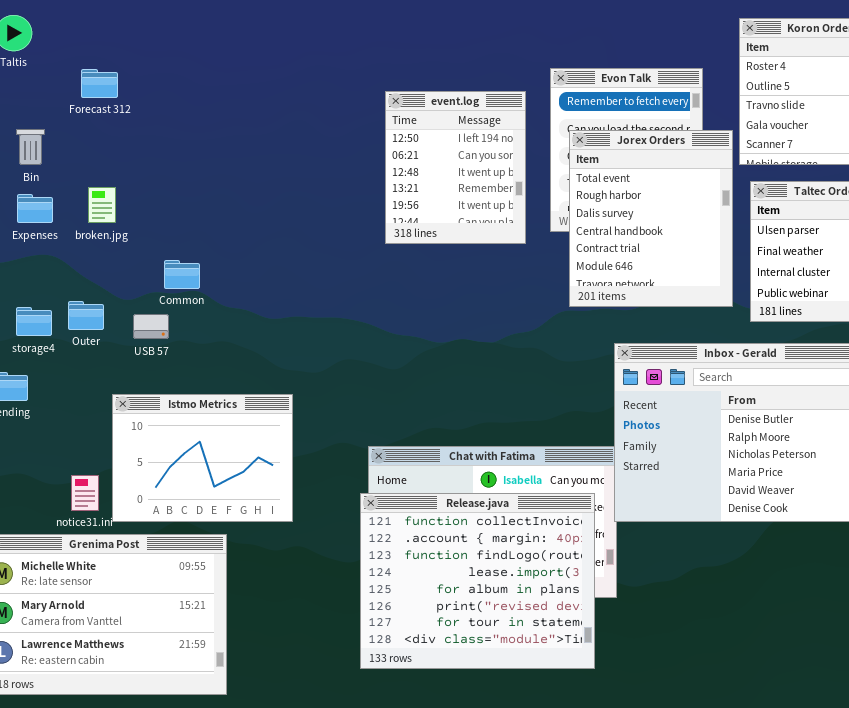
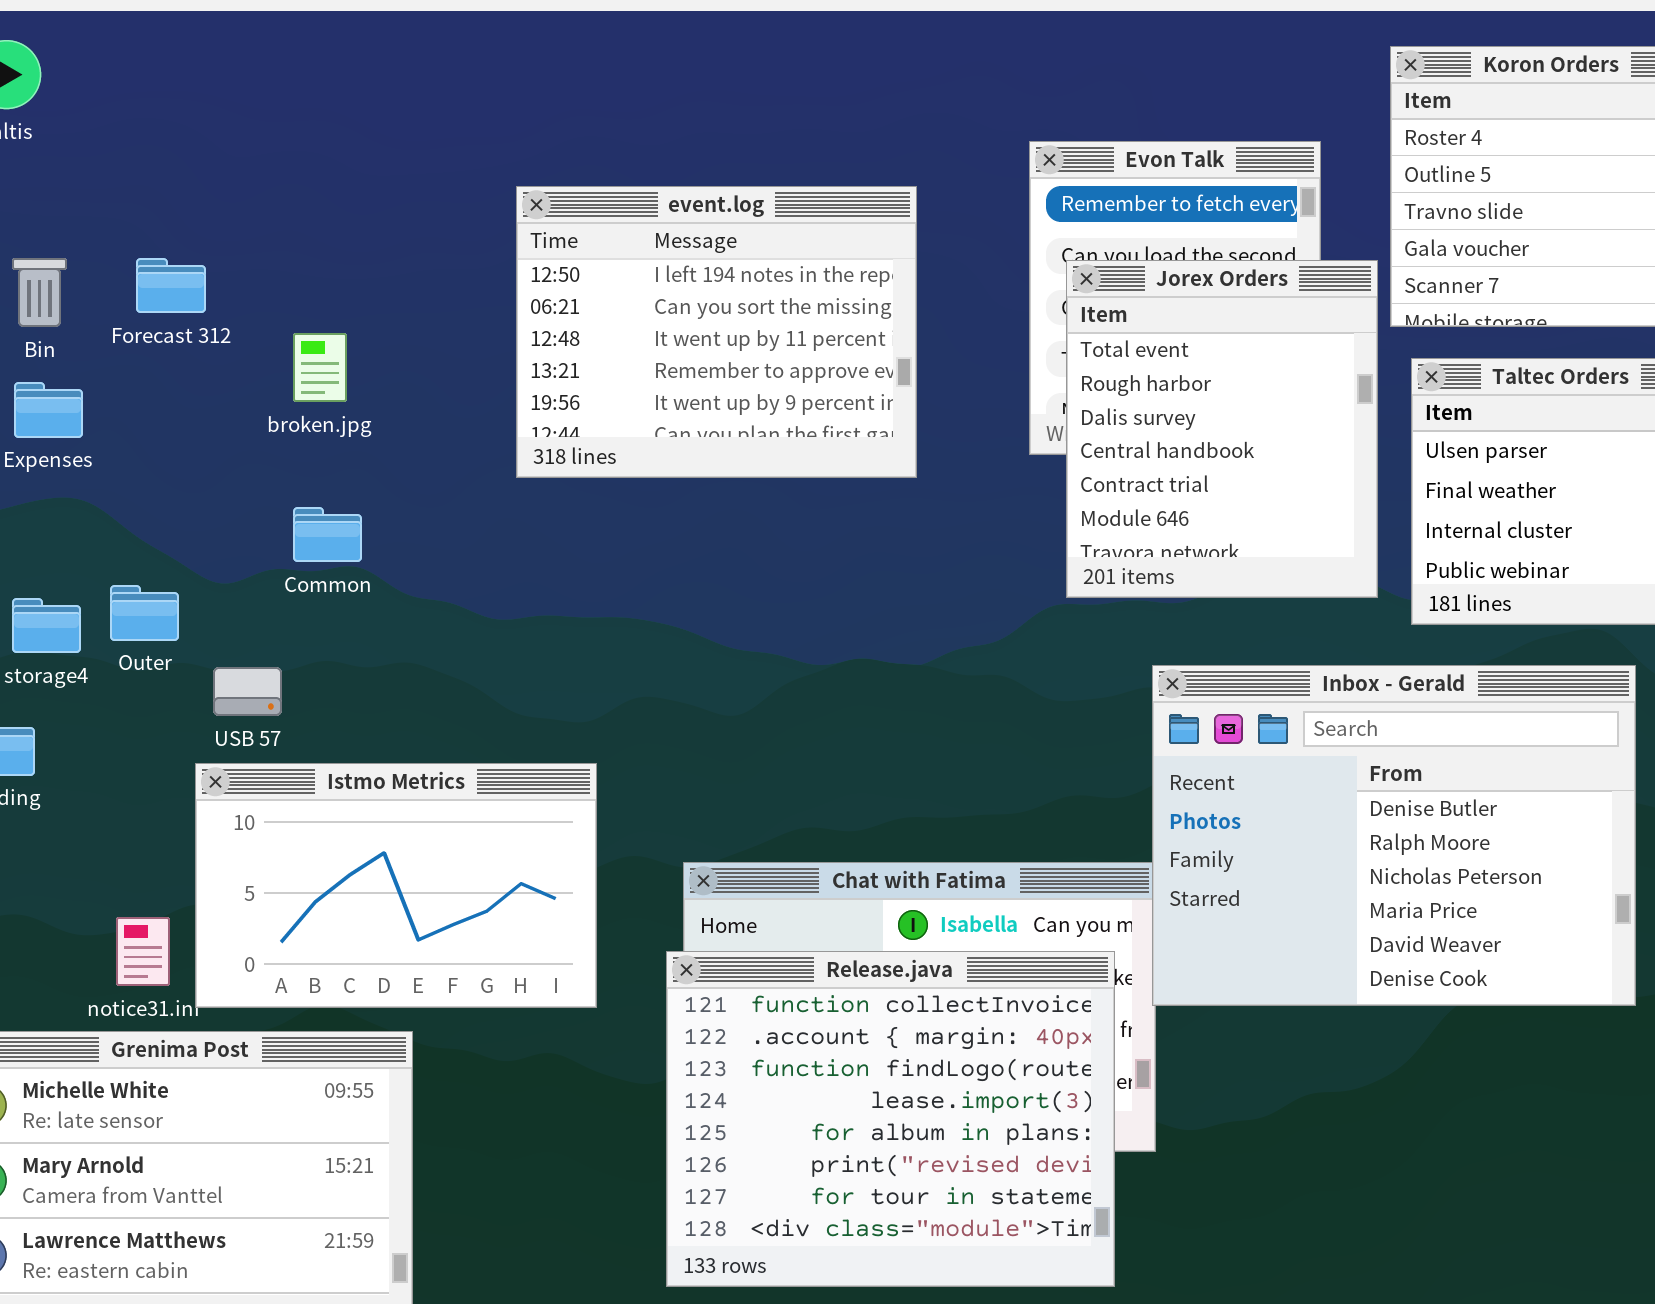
Forecast 312: [81,69,118,98] -> [136,258,206,313], moved
event.log: [385,91,526,244] -> [516,186,917,478], moved, resized
broken.jpg: [88,187,116,223] -> [293,333,347,402], moved
USB 57: [133,314,169,339] -> [213,667,282,716], moved
Istmo Metrics: [112,394,293,522] -> [195,763,597,1008], resized

